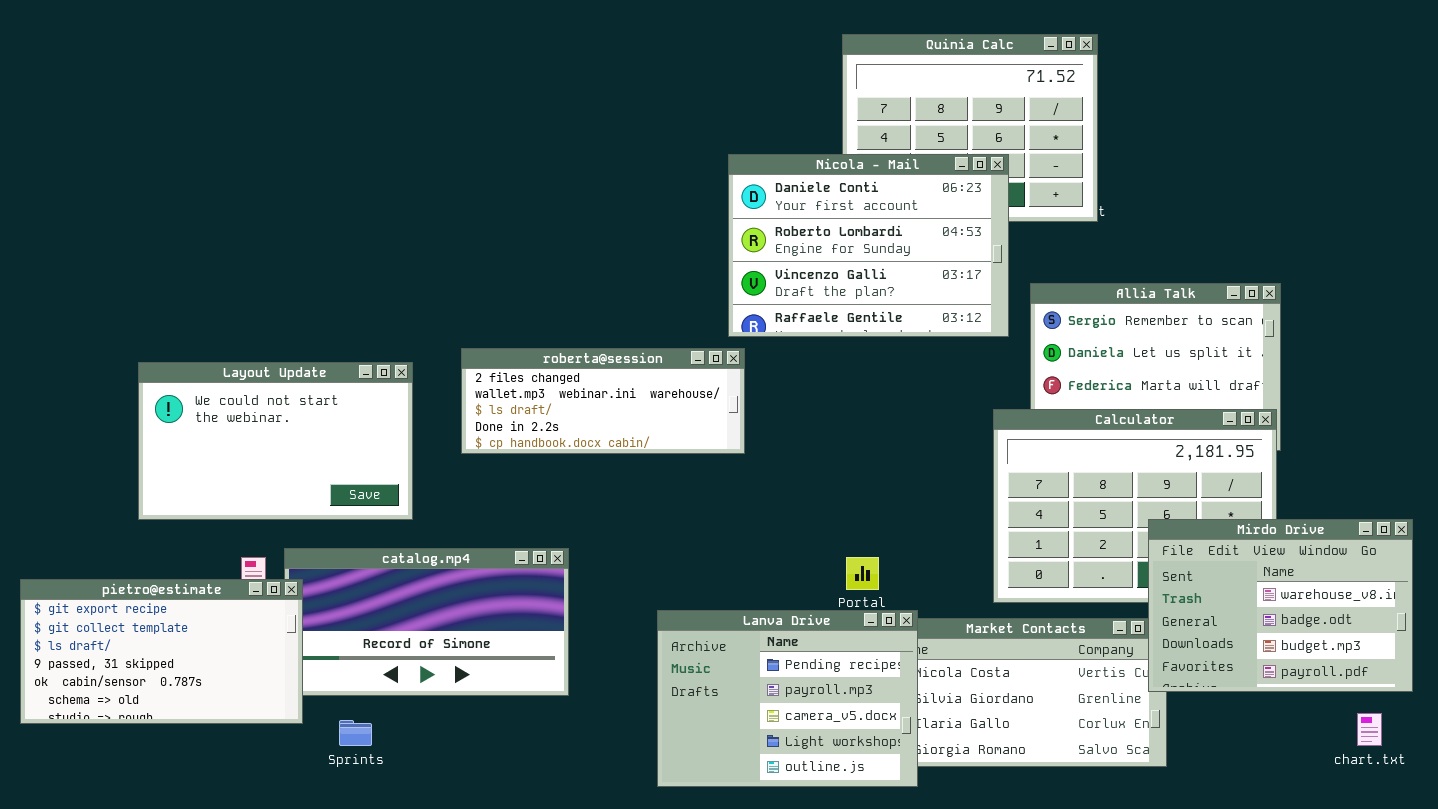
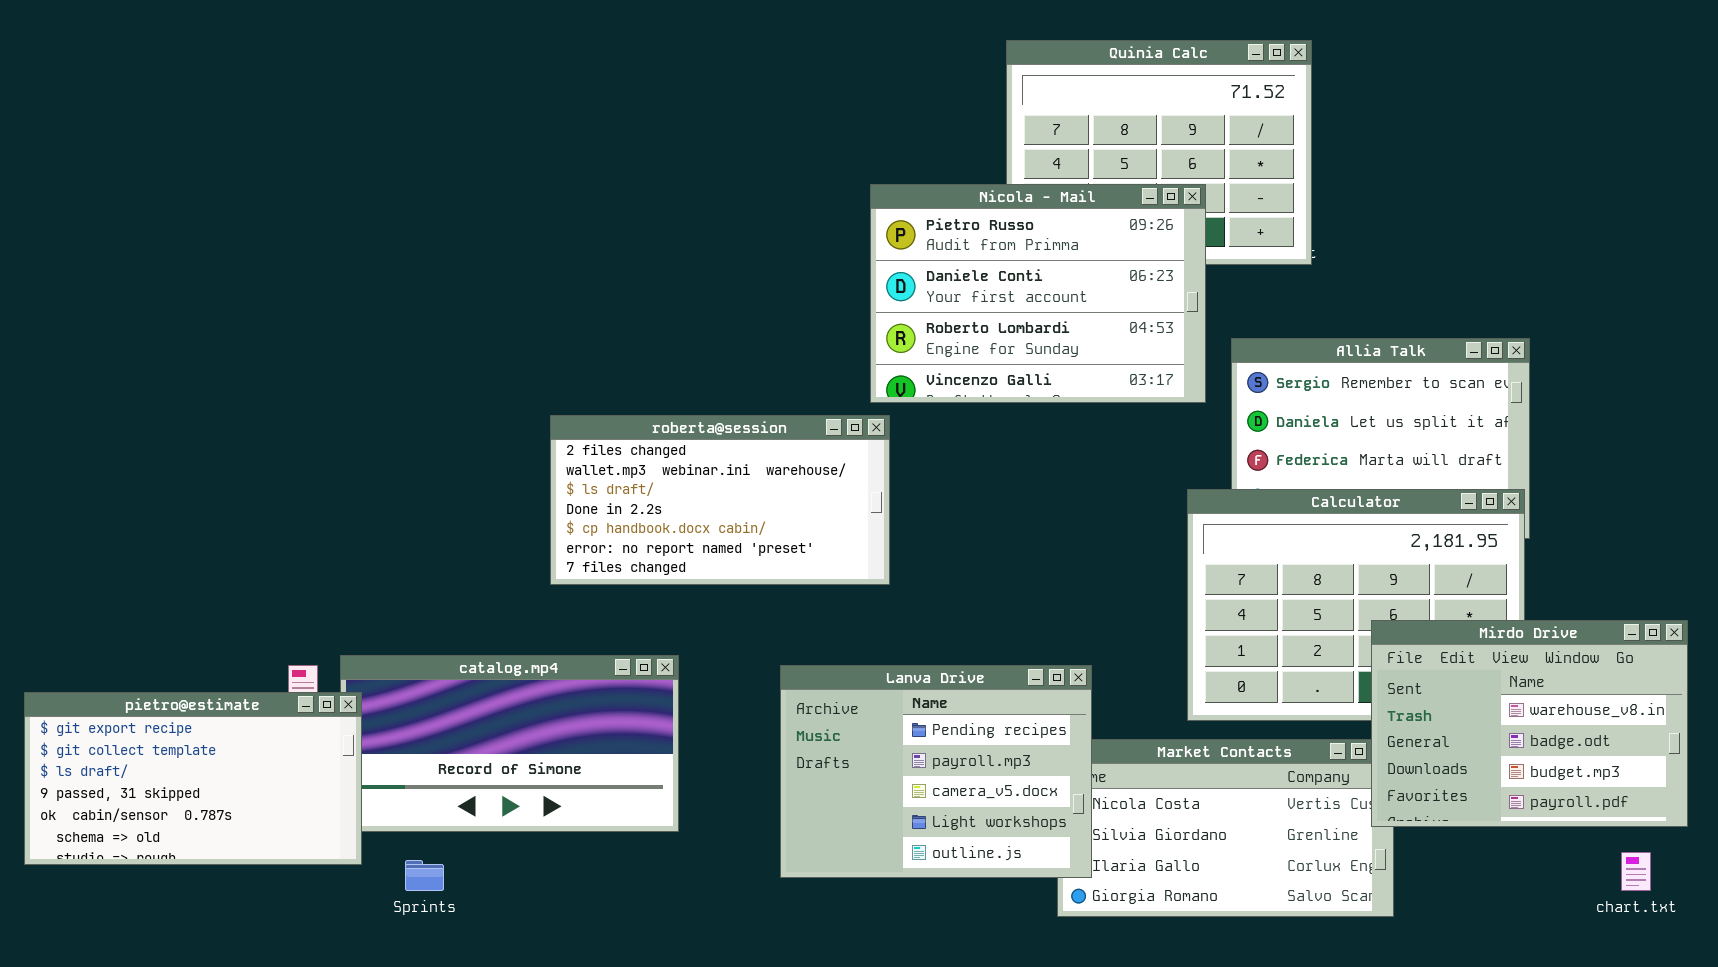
Nicola - Mail: [728,154,1009,337] -> [870,184,1206,403], scrolled up 1 row
roberta@session: [461,348,745,454] -> [550,415,890,585], resized
Layout Update: [138,362,413,520] -> none, closed
Lanva Drive: [657,610,918,787] -> [780,665,1092,878], moved

